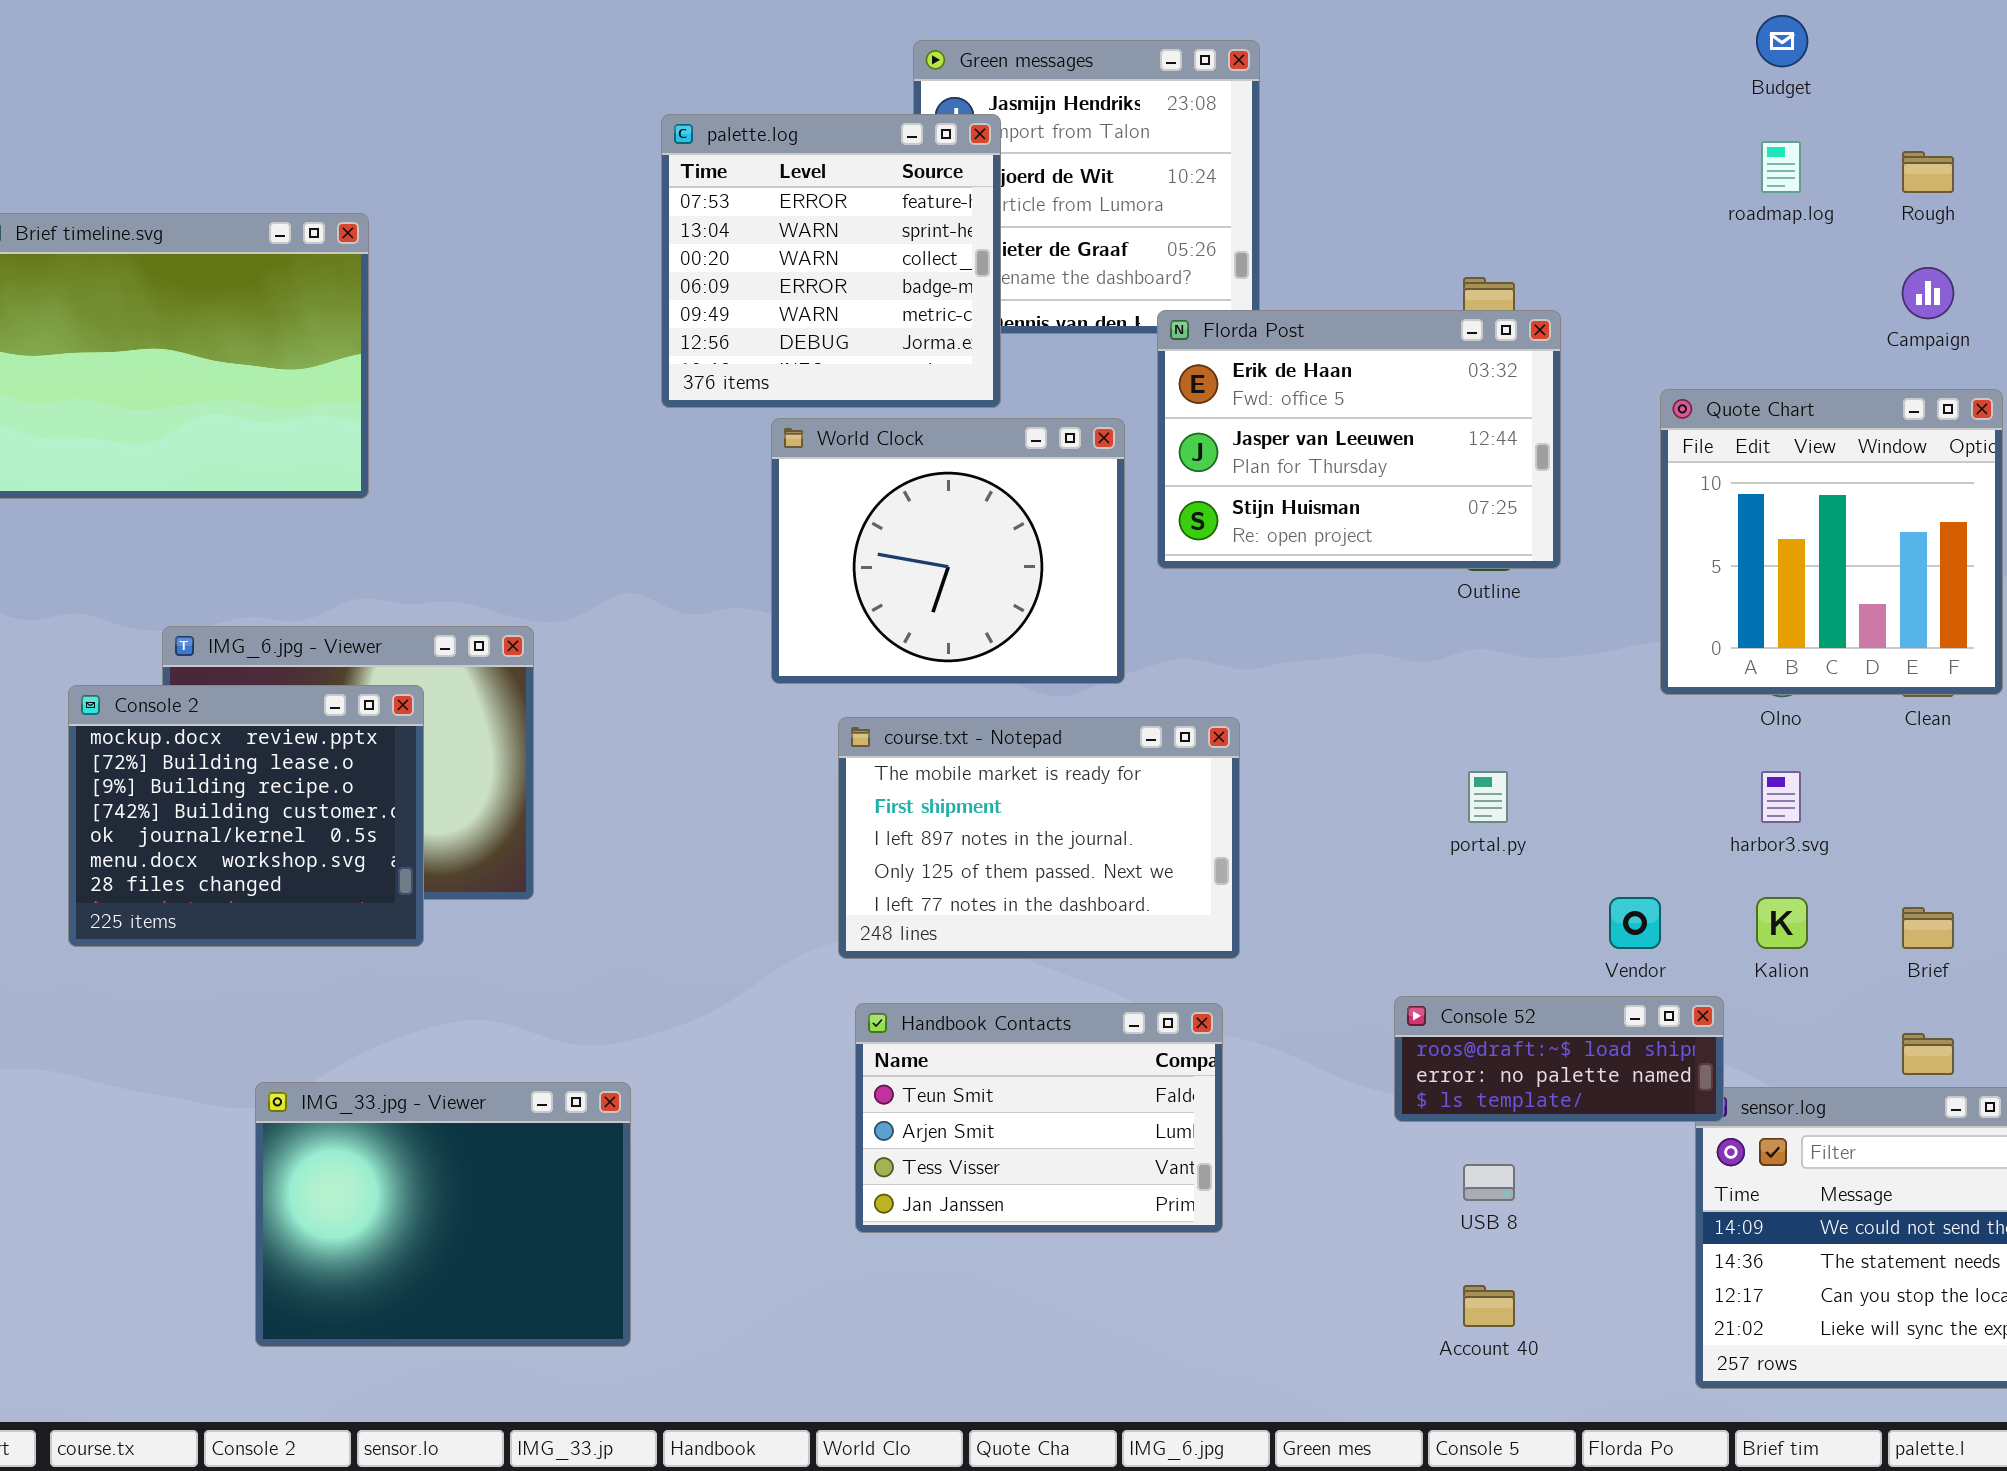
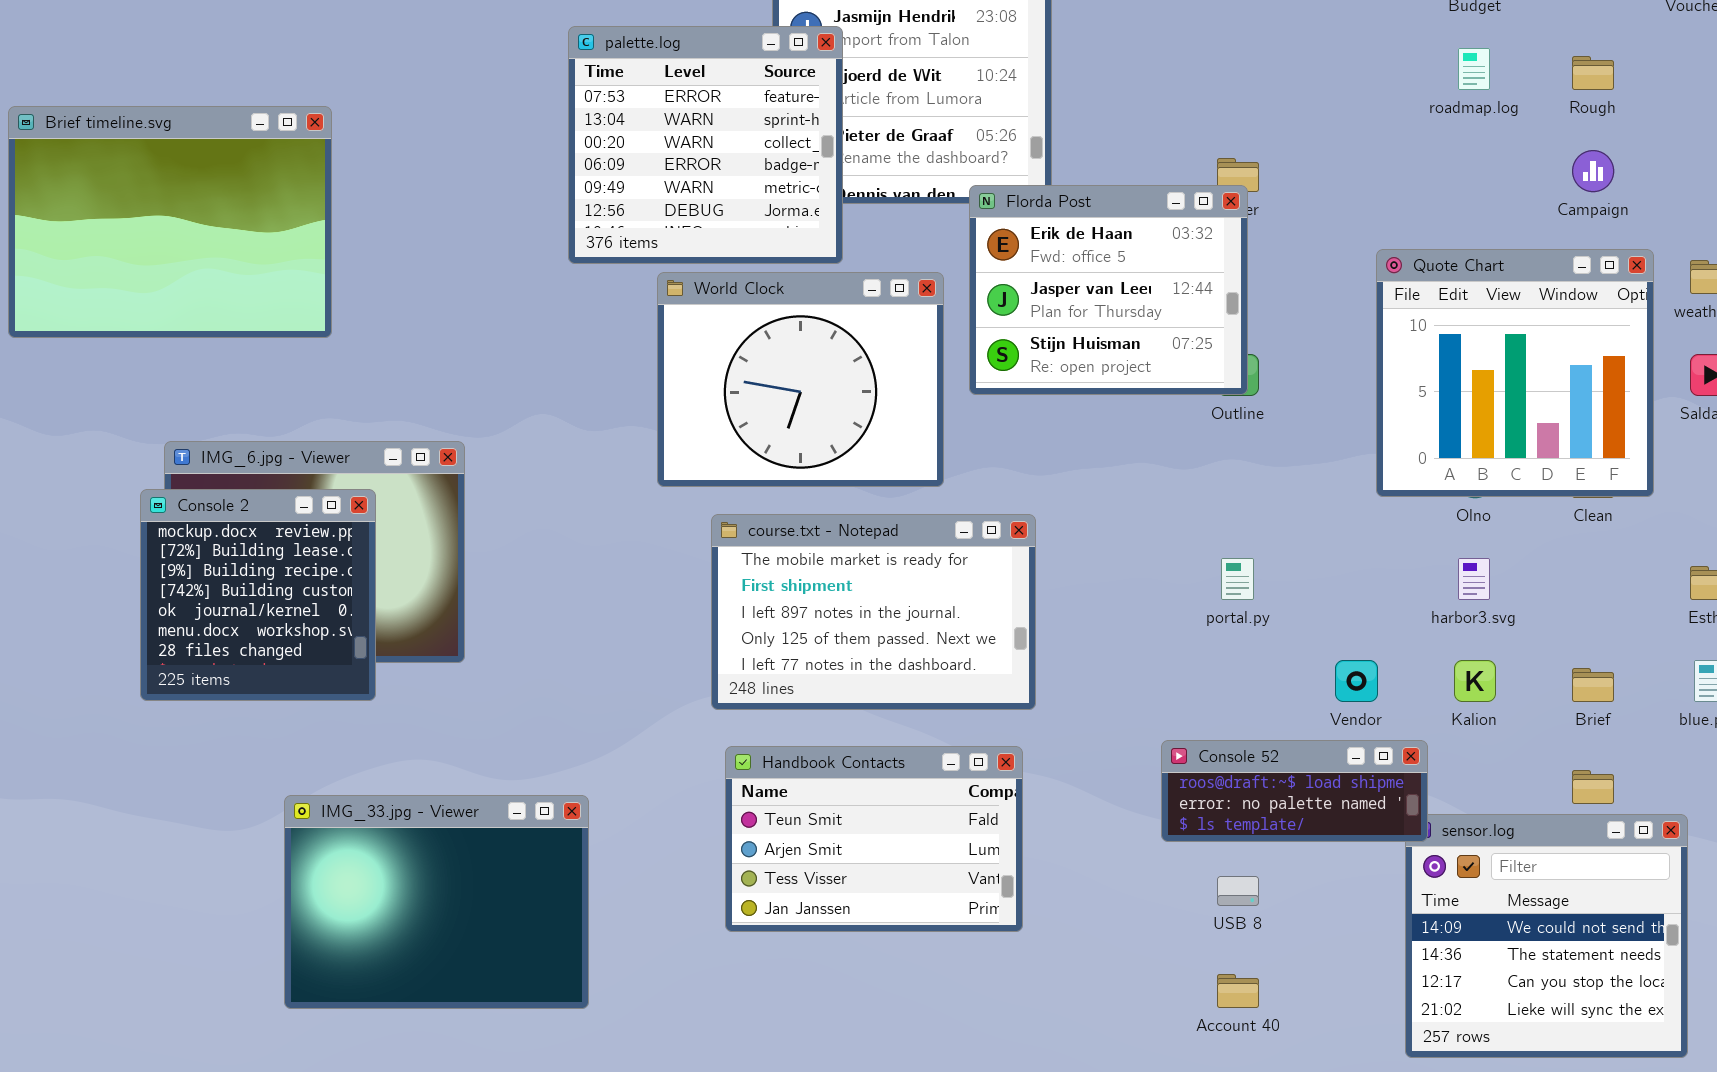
Florda Post: [1157,310,1561,569] -> [969,185,1248,395], resized
Console 2: [68,685,424,947] -> [140,489,376,701], resized
IMG_33.jpg - Viewer: [255,1082,631,1347] -> [284,795,589,1009], moved

